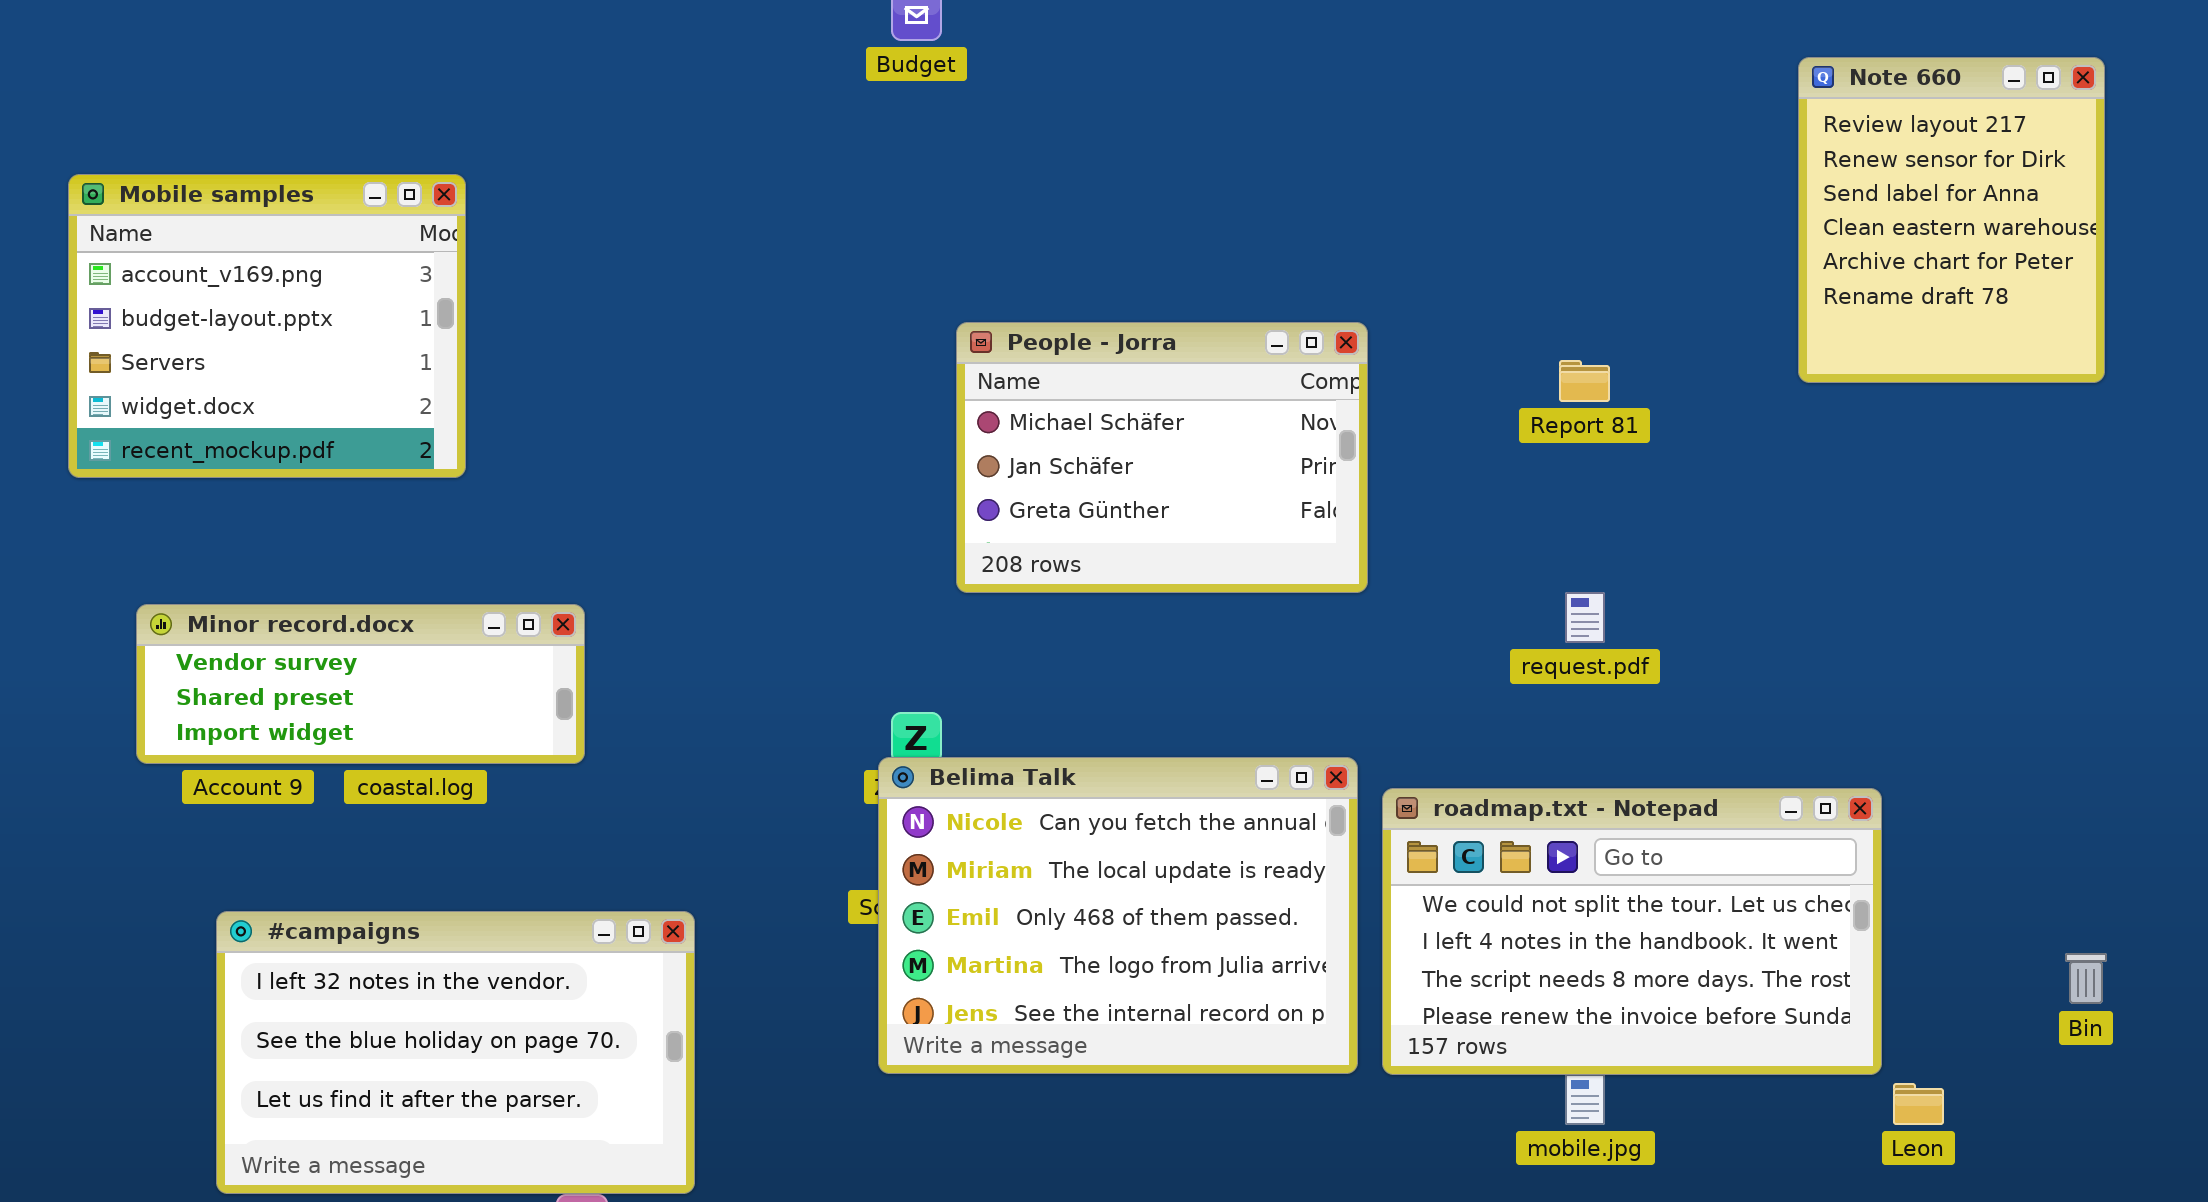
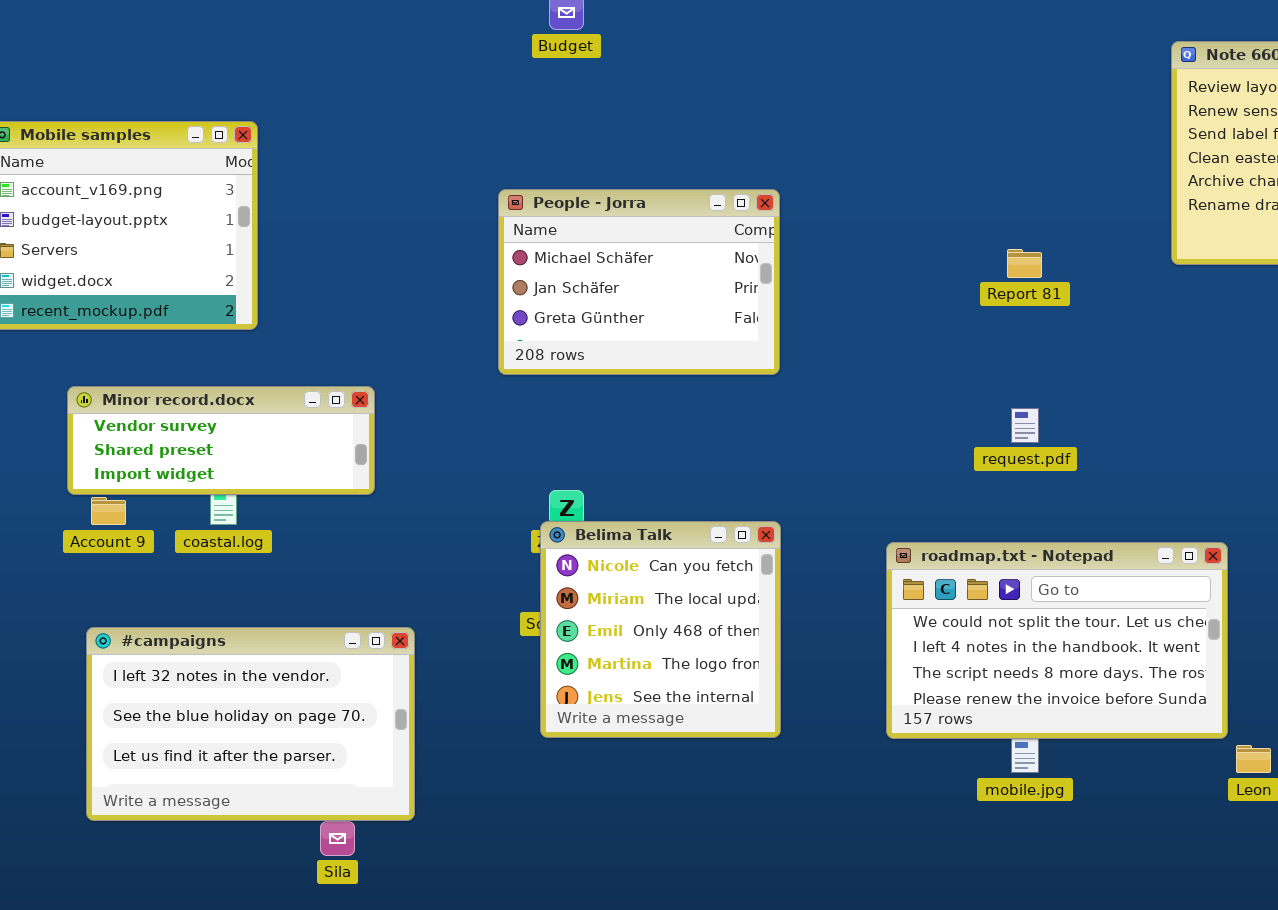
People - Jorra: [956,322,1368,593] -> [498,189,780,375], moved
Minor record.docx: [136,604,585,764] -> [67,386,375,495], moved
Belima Talk: [878,757,1358,1074] -> [540,521,781,738], resized

